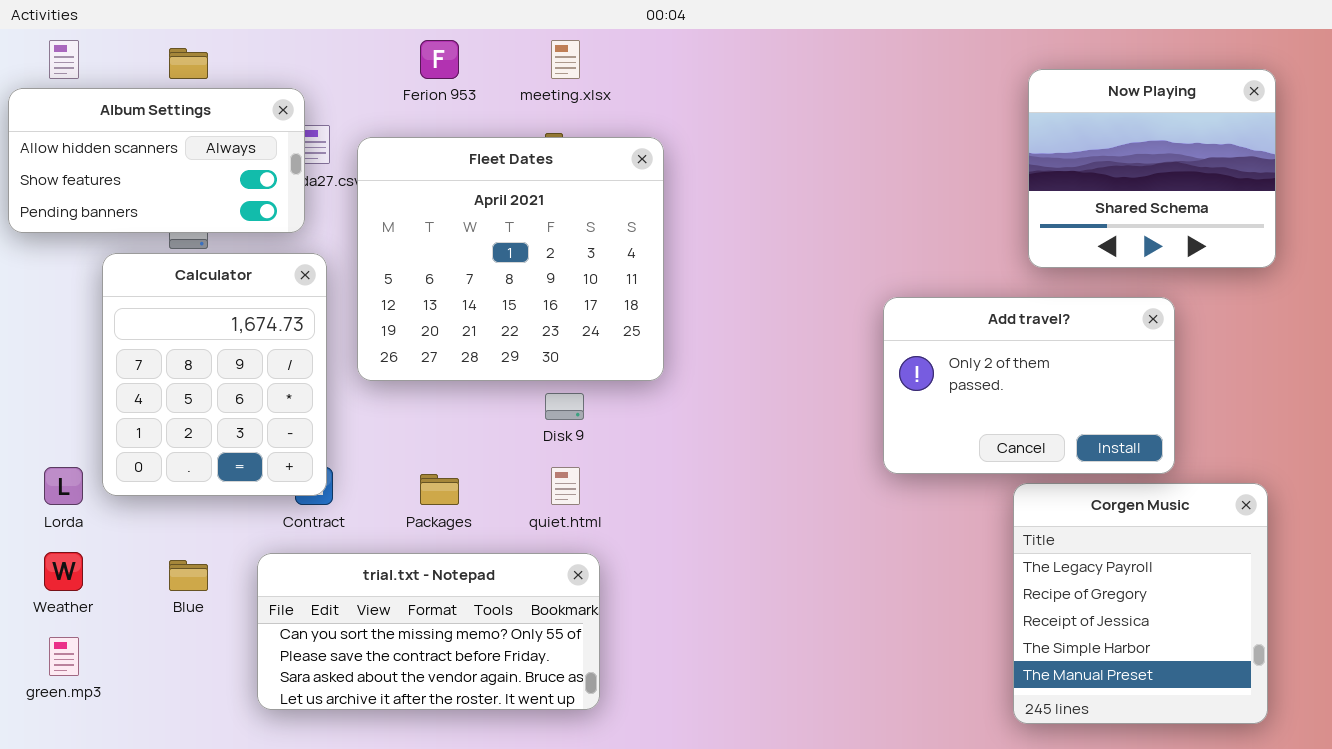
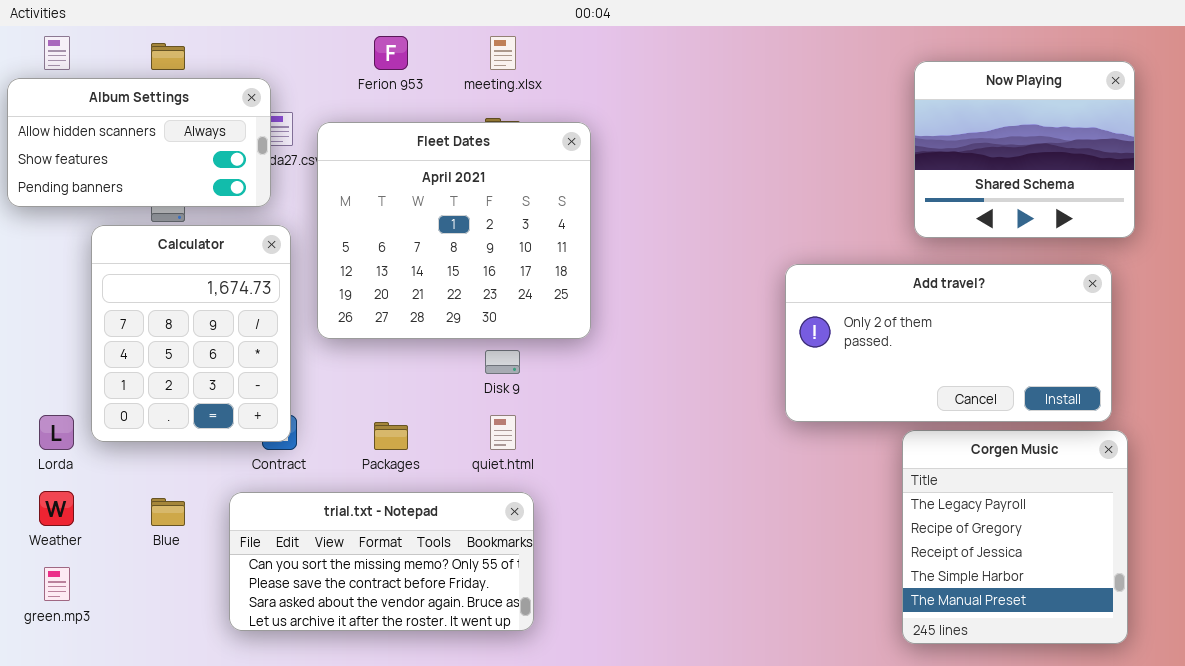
Add travel?: [883,297,1175,474] -> [785,264,1112,422], resized

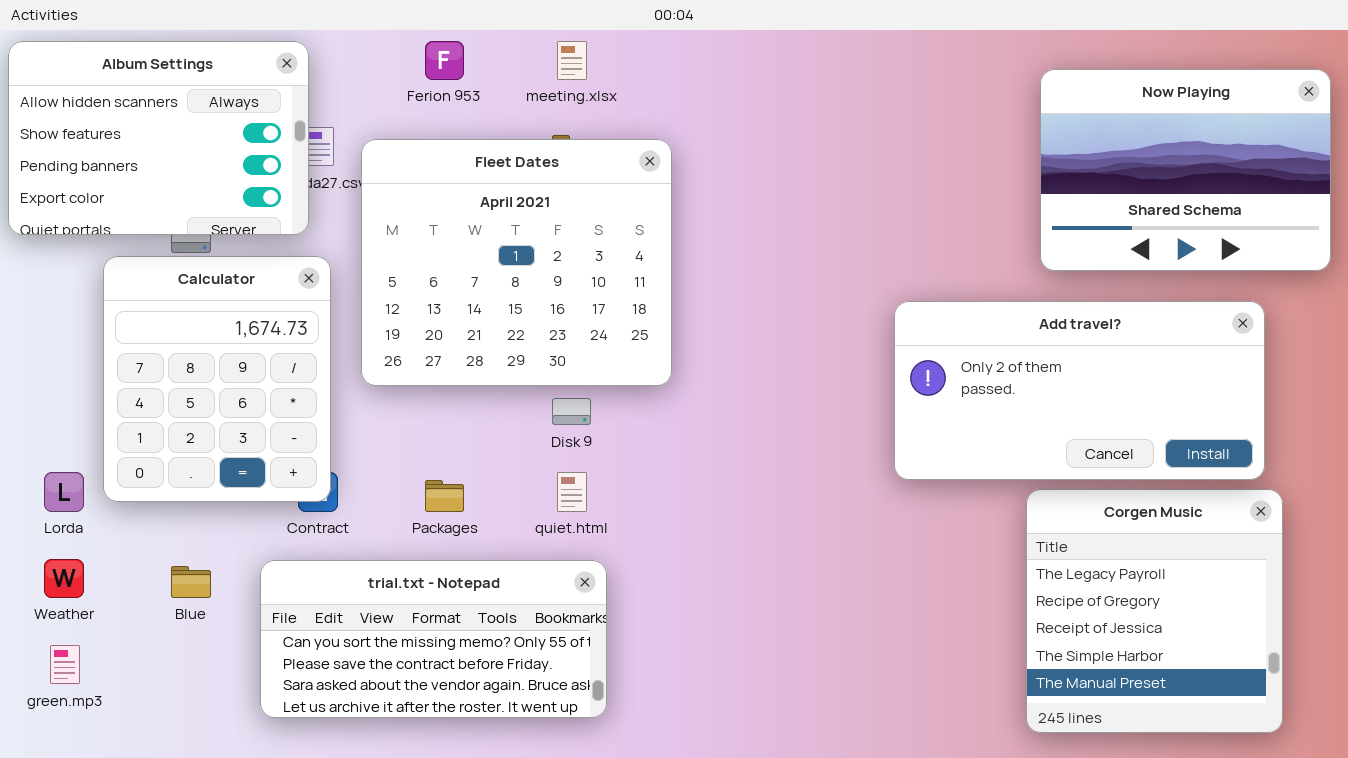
Now Playing: [914,61,1135,238] -> [1040,69,1331,271], resized
Album Settings: [7,78,271,207] -> [8,41,309,235], resized

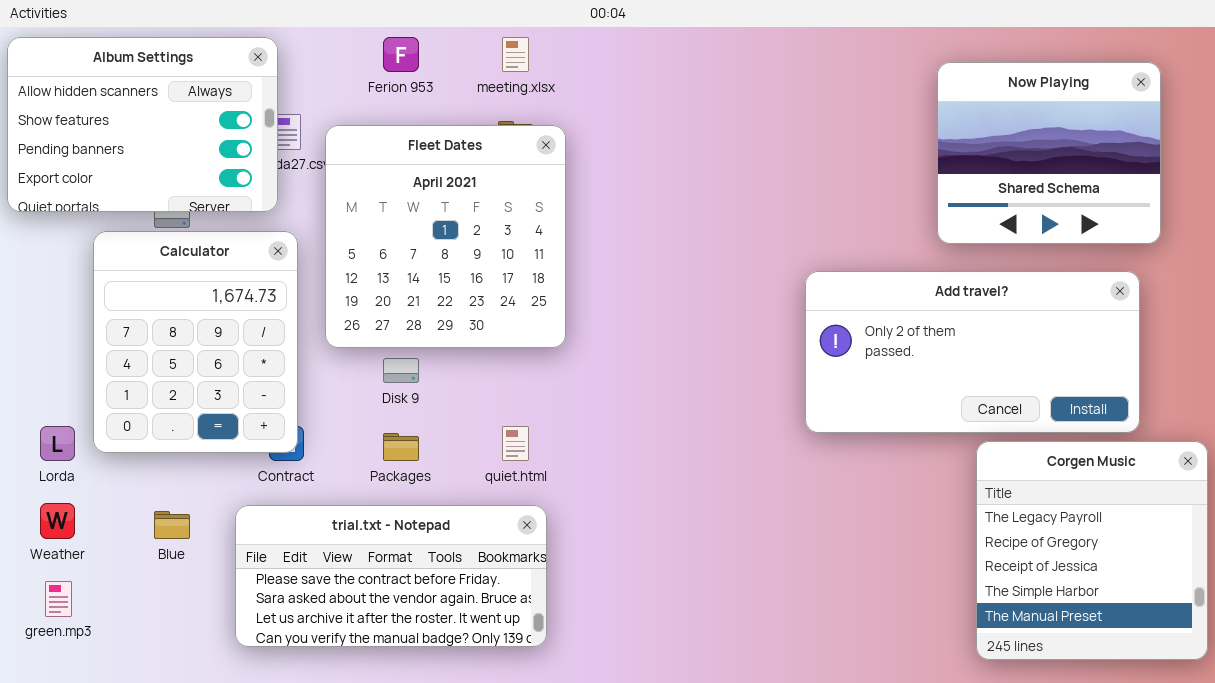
Now Playing: [1040,69,1331,271] -> [937,62,1161,244], resized
Fleet Dates: [361,139,672,386] -> [325,125,566,348], resized
Disk 9: [552,398,591,425] -> [383,358,419,383], moved
Corgen Music: [1026,489,1283,733] -> [976,441,1208,660], moved
trial.txt - Notepad: [260,560,607,718] -> [235,505,547,647], scrolled down 1 row

